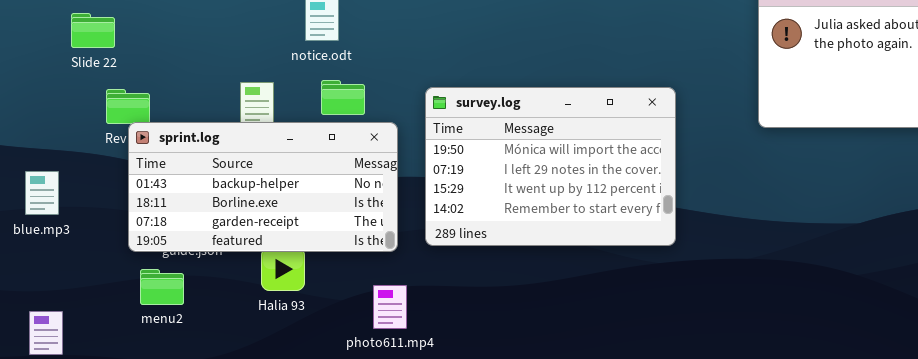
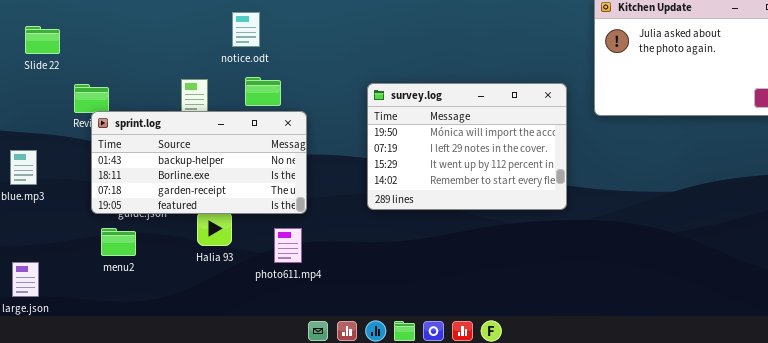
Slide 22: [71,13,115,48] -> [25,26,60,54], moved
survey.log: [425,87,676,246] -> [367,83,567,210], moved
photo611.mp4: [373,285,407,329] -> [274,228,302,263], moved

